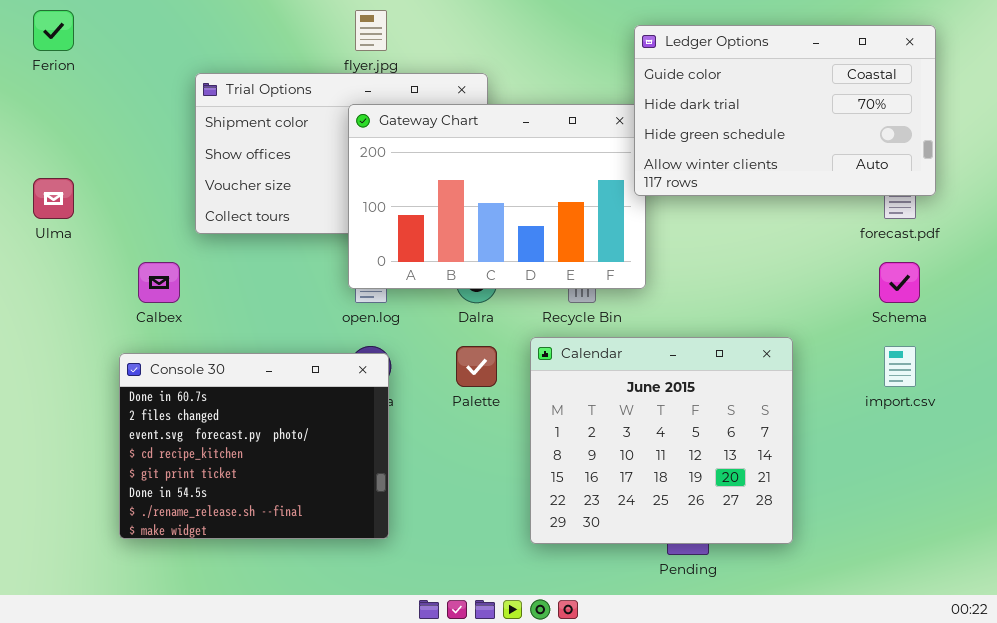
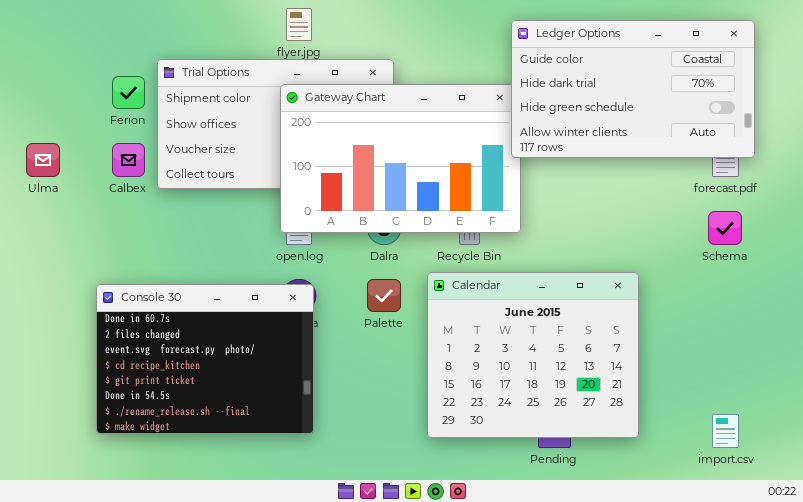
Ferion: [33,10,74,51] -> [112,76,145,109], moved
Calbex: [138,262,180,303] -> [112,143,145,177], moved
import.csv: [884,346,916,387] -> [712,414,739,448], moved

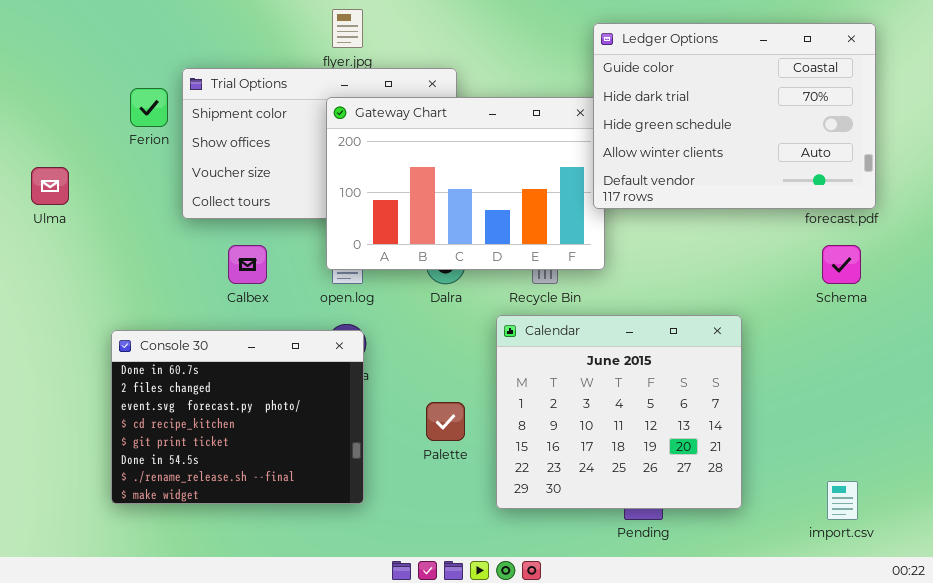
Ledger Options: [511,20,755,158] -> [593,23,876,209], resized
Calbex: [112,143,145,177] -> [228,245,267,284], moved
Palette: [367,279,401,312] -> [426,402,465,441], moved

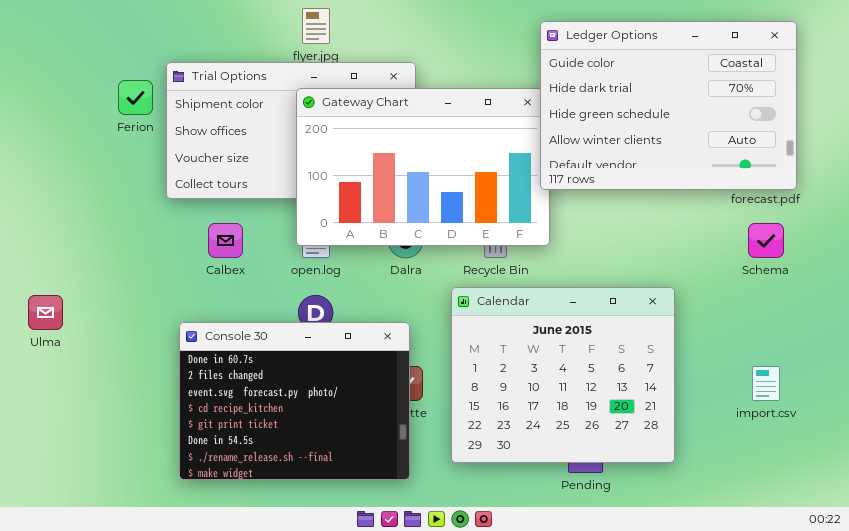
Ulma: [31,167,69,205] -> [28,295,63,330], moved
Console 30: [111,330,364,504] -> [179,322,410,480], moved
import.csv: [827,481,858,520] -> [752,366,780,401], moved

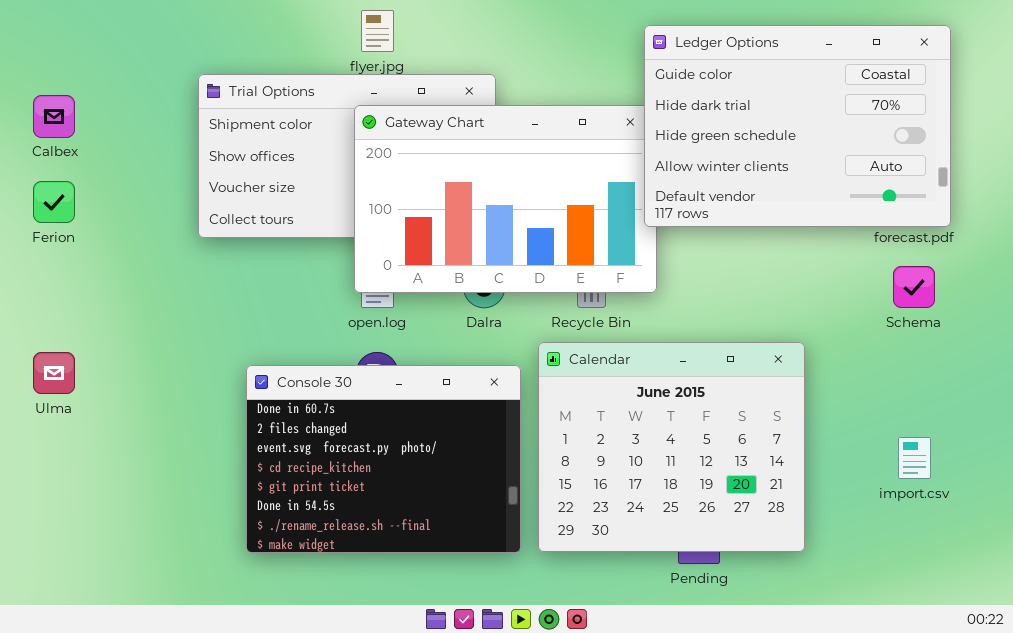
Ferion: [118,80,153,115] -> [33,181,75,223], moved
Calbex: [208,223,243,258] -> [33,95,75,138], moved
Console 30: [179,322,410,480] -> [246,365,521,553], moved

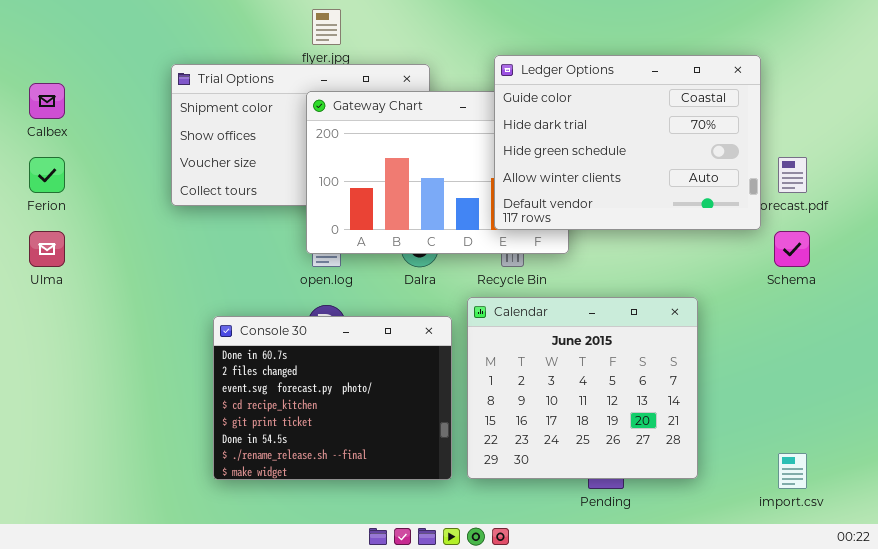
Ledger Options: [644,25,951,227] -> [494,55,761,230], moved
Ulma: [33,352,75,394] -> [29,231,65,267], moved
import.csv: [898,437,931,479] -> [778,453,807,489], moved

